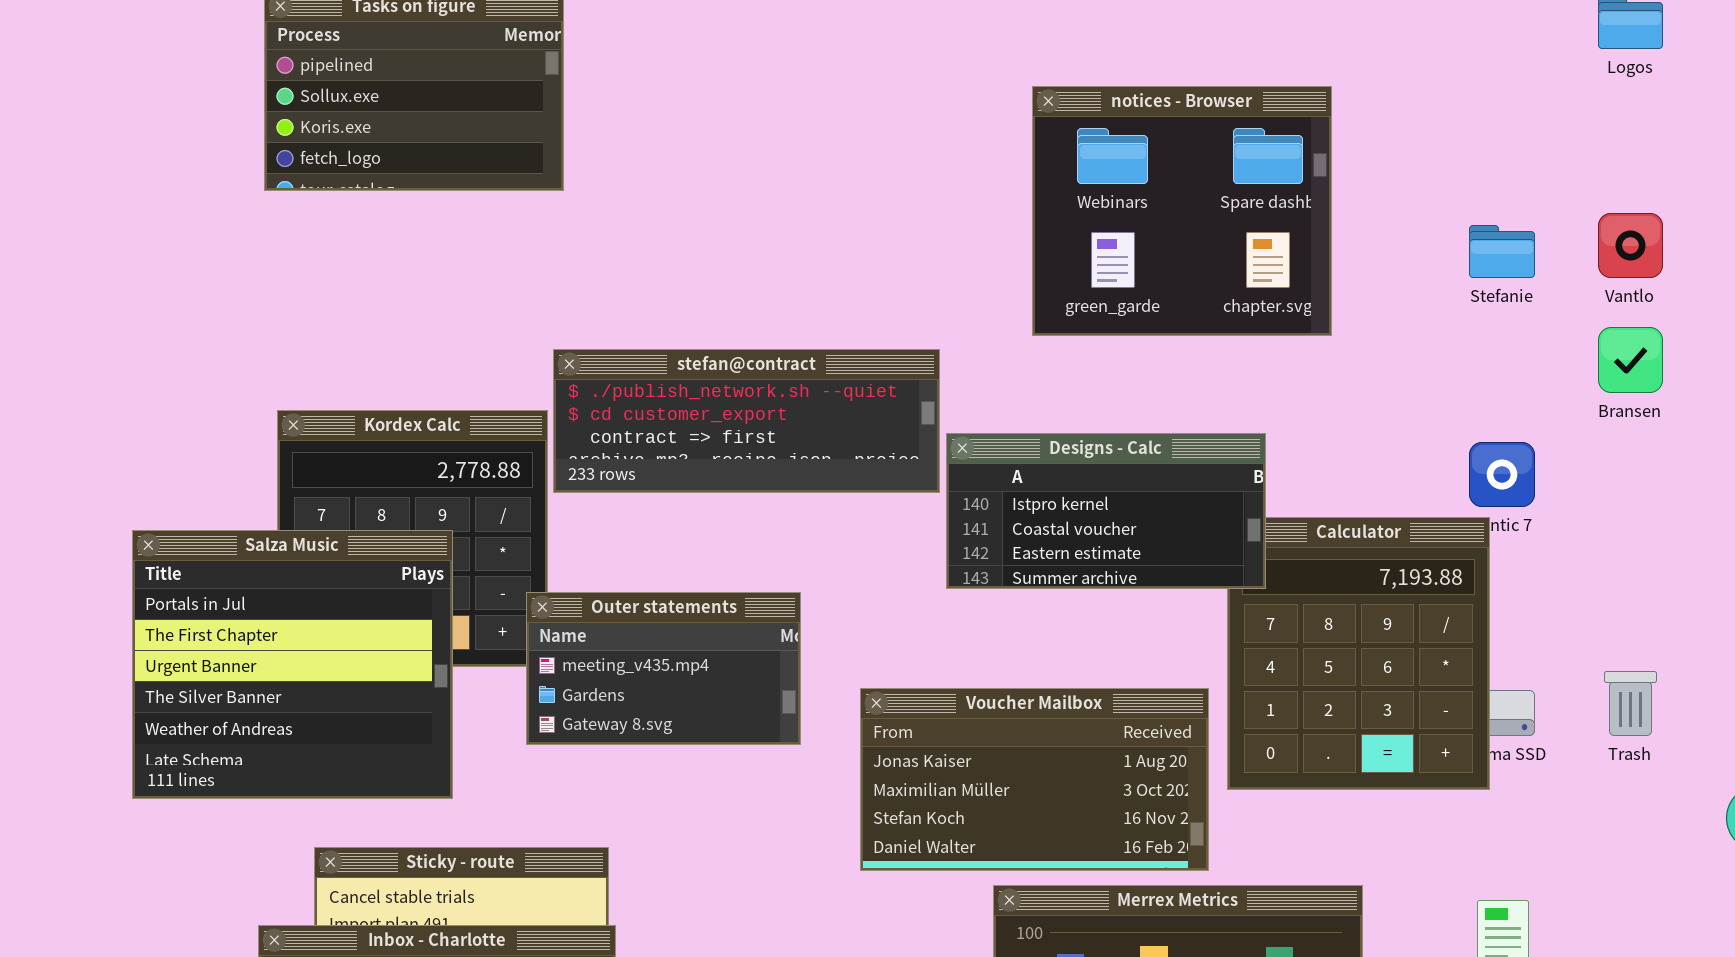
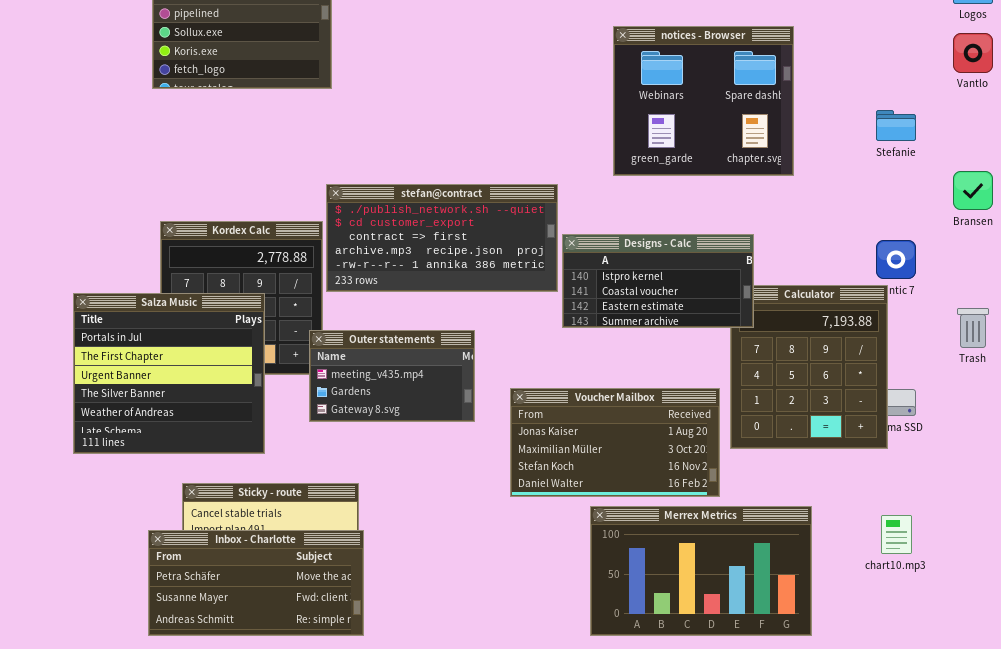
Vantlo: [1598,213,1663,278] -> [953,33,993,73], moved
stefan@contract: [553,349,940,493] -> [326,184,558,292], resized
Trash: [1604,671,1657,736] -> [957,308,989,348], moved

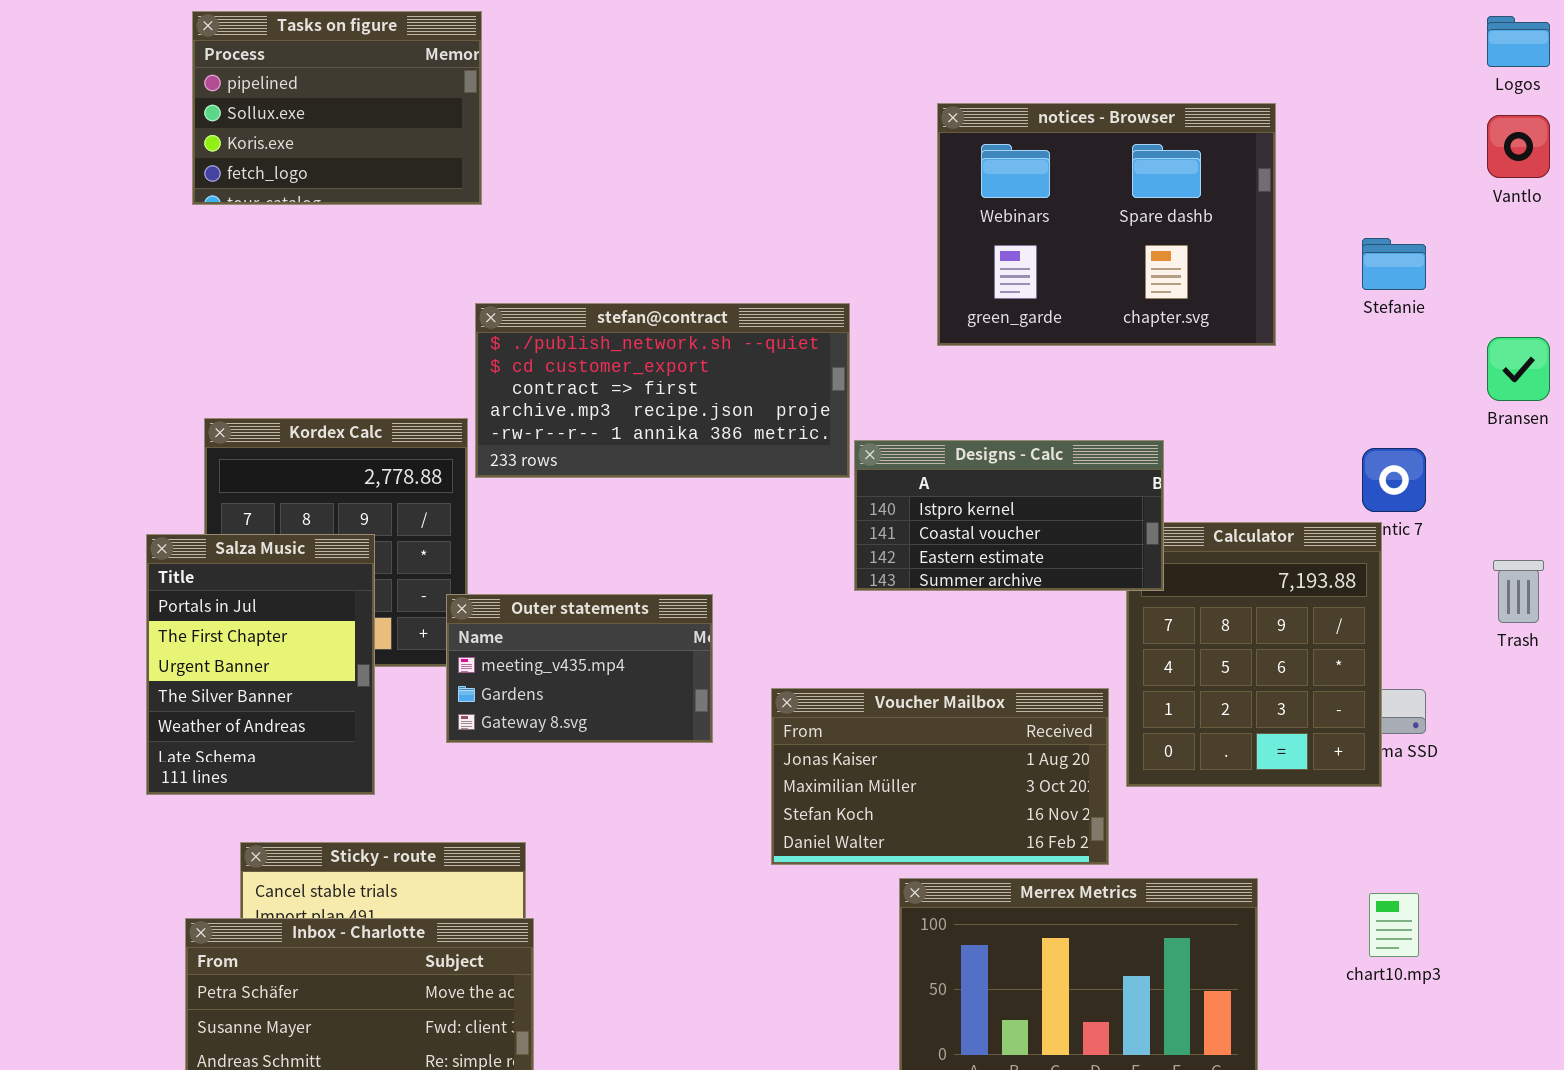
notices - Browser: [613,26,794,176] -> [937,103,1276,346], resized
stefan@contract: [326,184,558,292] -> [475,303,850,478], moved
Salza Music: [73,293,265,454] -> [146,534,375,795], resized

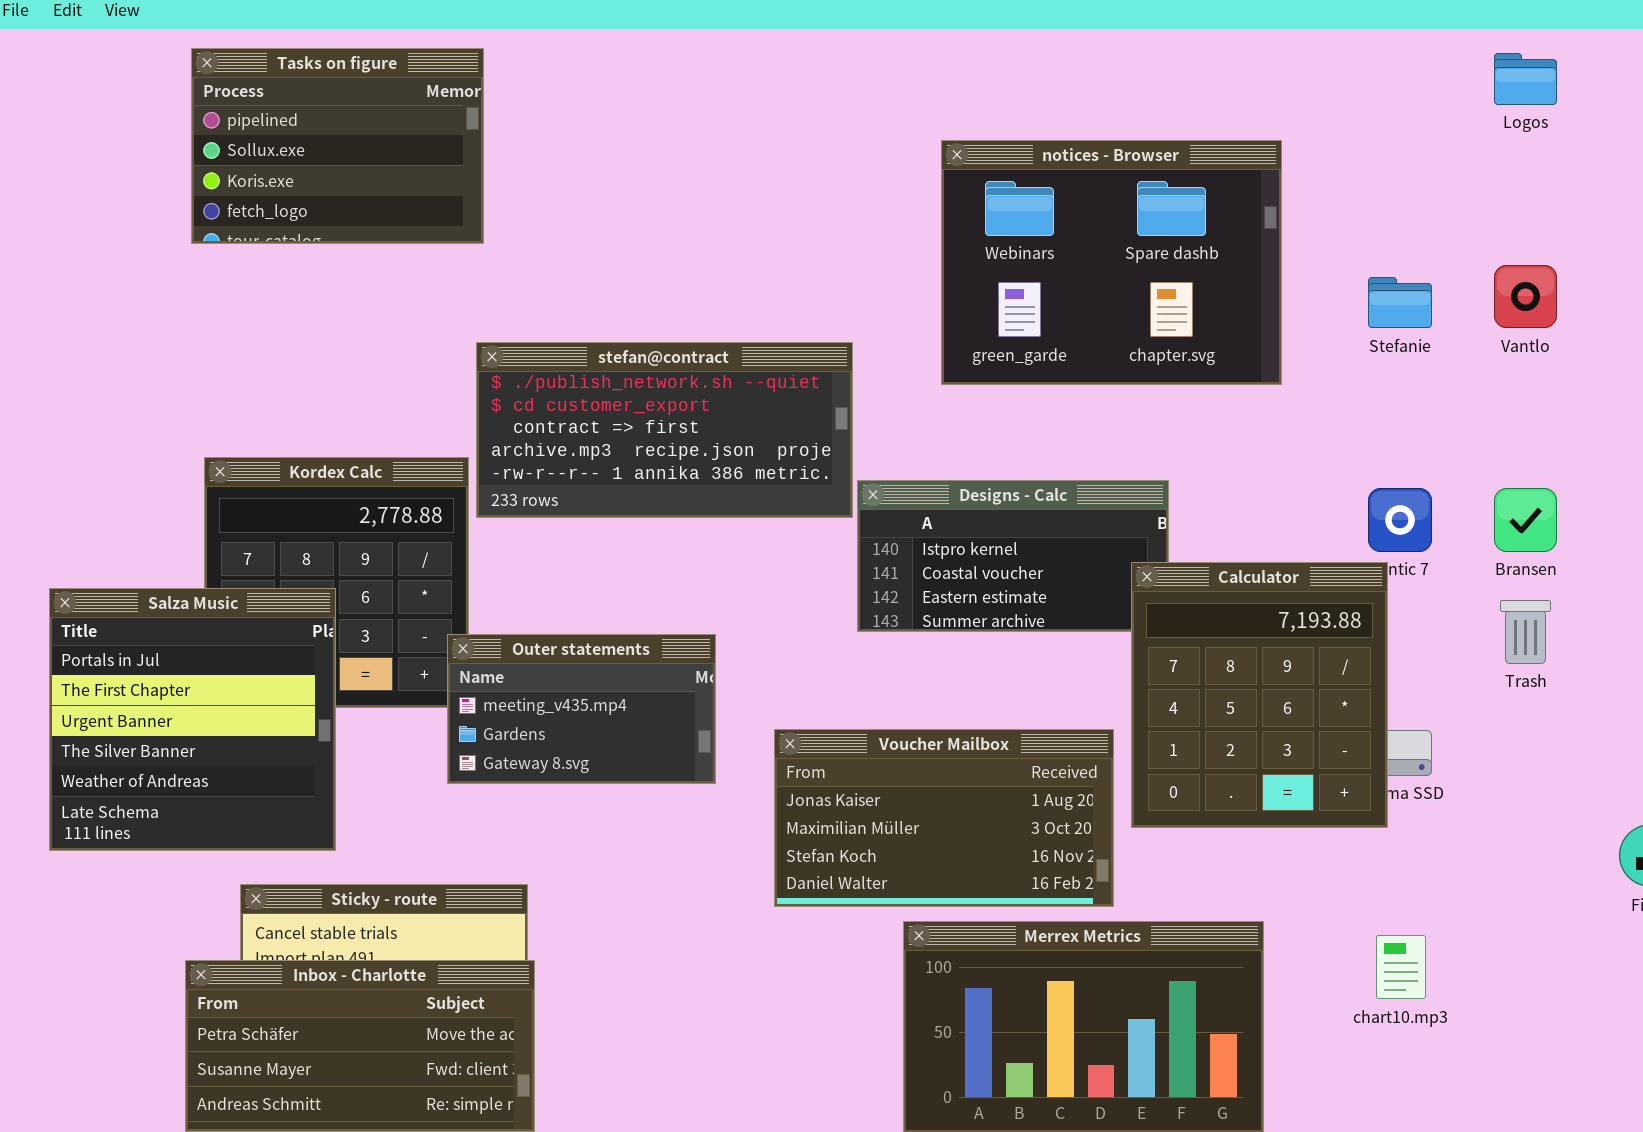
Vantlo: [1487,115,1550,178] -> [1494,265,1557,328], moved
Bransen: [1487,337,1550,401] -> [1494,488,1557,552], moved
Calculator: [1126,522,1382,787] -> [1131,562,1388,828], raised
Salza Music: [146,534,375,795] -> [49,588,336,851], moved, resized

